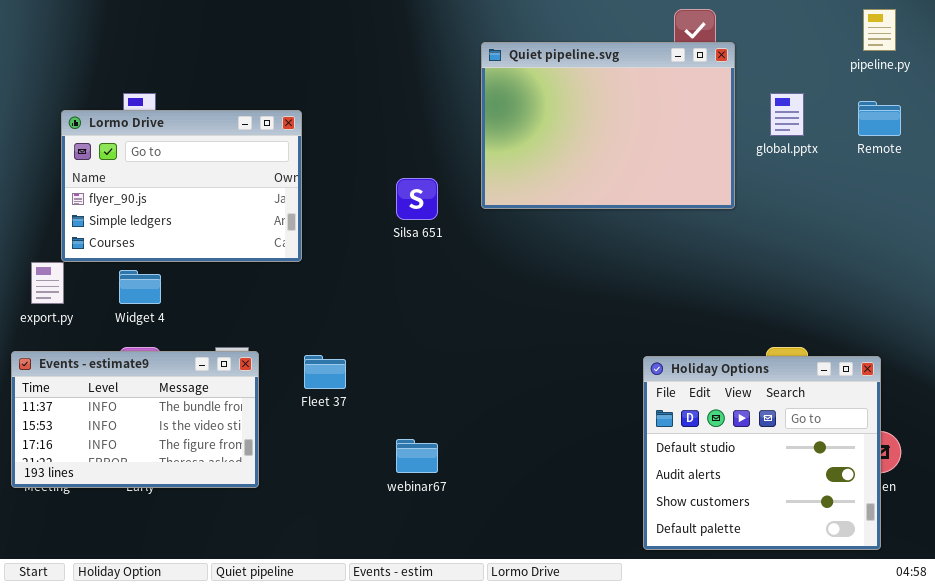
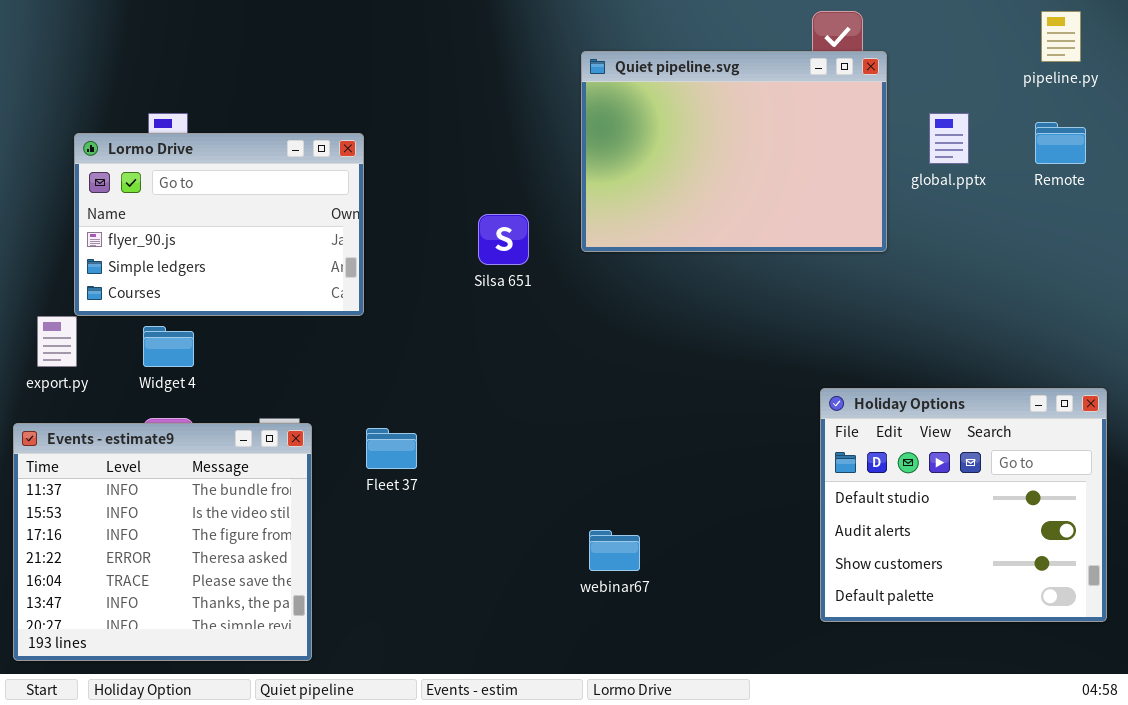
Events - estimate9: [11,351,259,488] -> [13,423,312,661], resized
Holiday Options: [643,356,881,550] -> [820,388,1107,622], moved
webinar67: [396,439,438,473] -> [589,530,640,571], moved

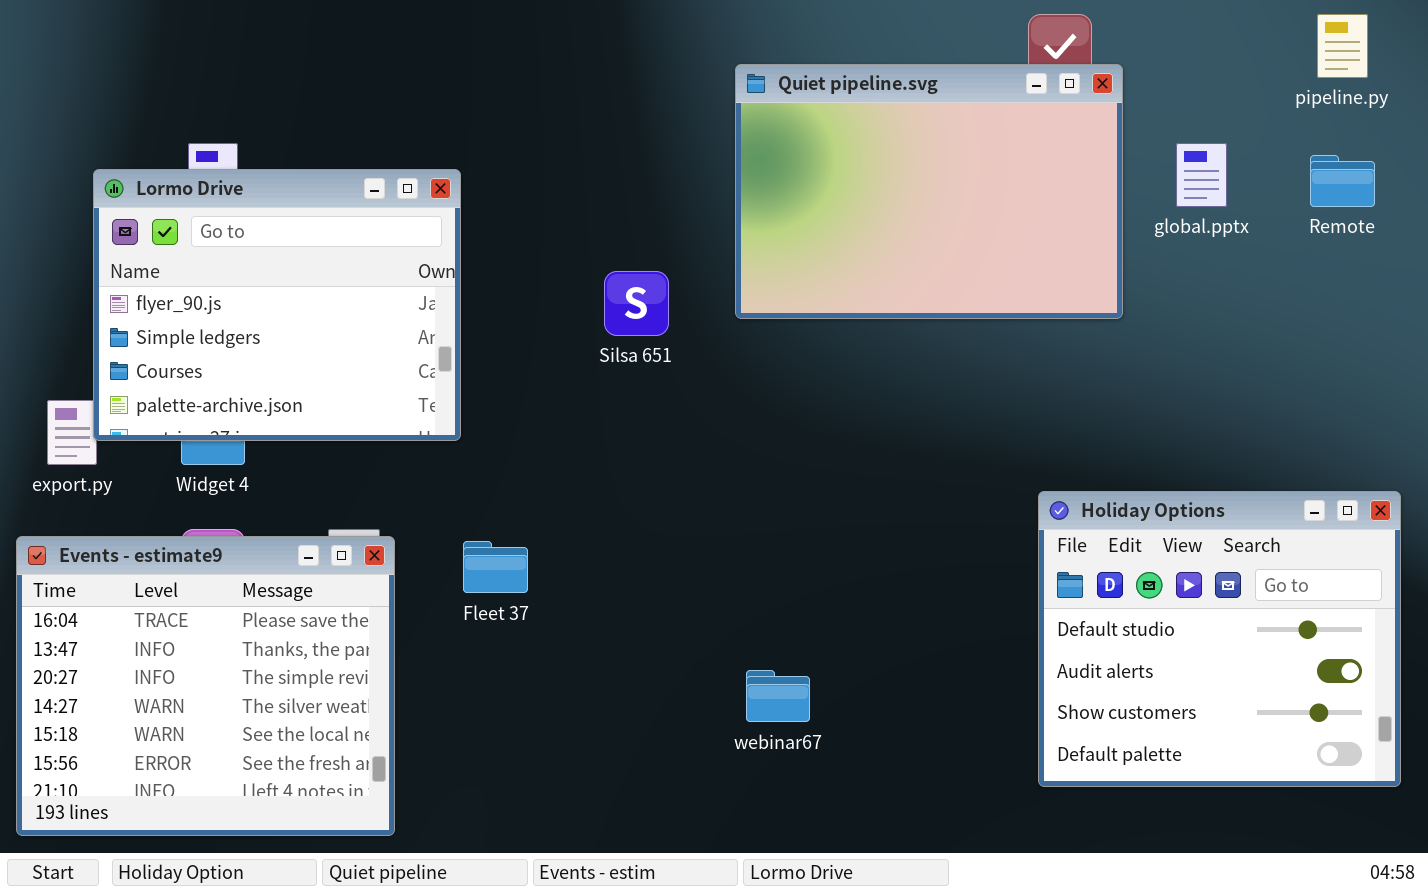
Lormo Drive: [74,133,364,316] -> [93,169,461,441], resized
Events - estimate9: [13,423,312,661] -> [16,536,395,836], scrolled down 4 rows

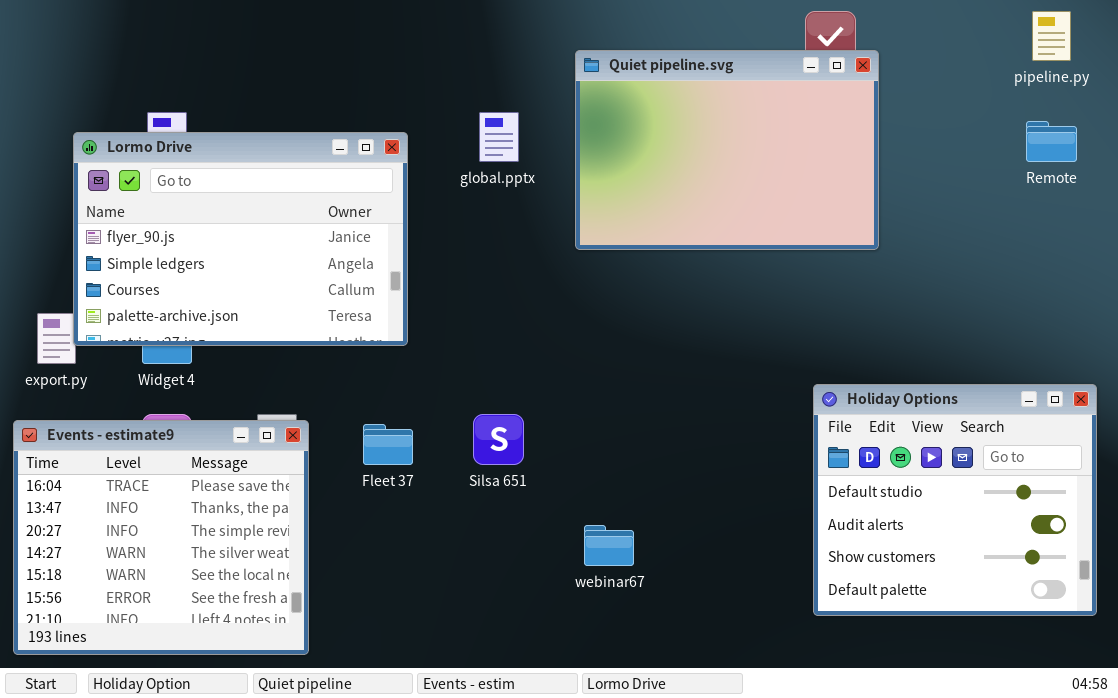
global.pptx: [1176,143,1227,207] -> [479,112,519,162], moved
Lormo Drive: [93,169,461,441] -> [73,132,408,346], resized
Silsa 651: [604,271,669,336] -> [473,414,524,465], moved

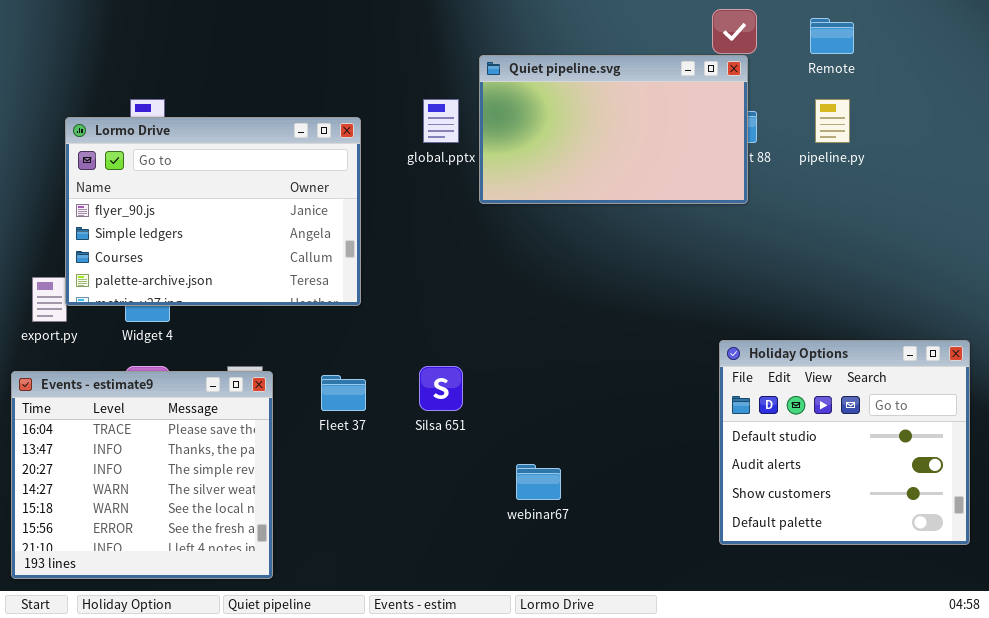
pipeline.py: [1032,11,1071,61] -> [815,99,850,143], moved
Quiet pipeline.svg: [575,50,879,250] -> [479,55,748,204], moved, resized
Remote: [1026,121,1077,162] -> [810,18,854,54], moved

